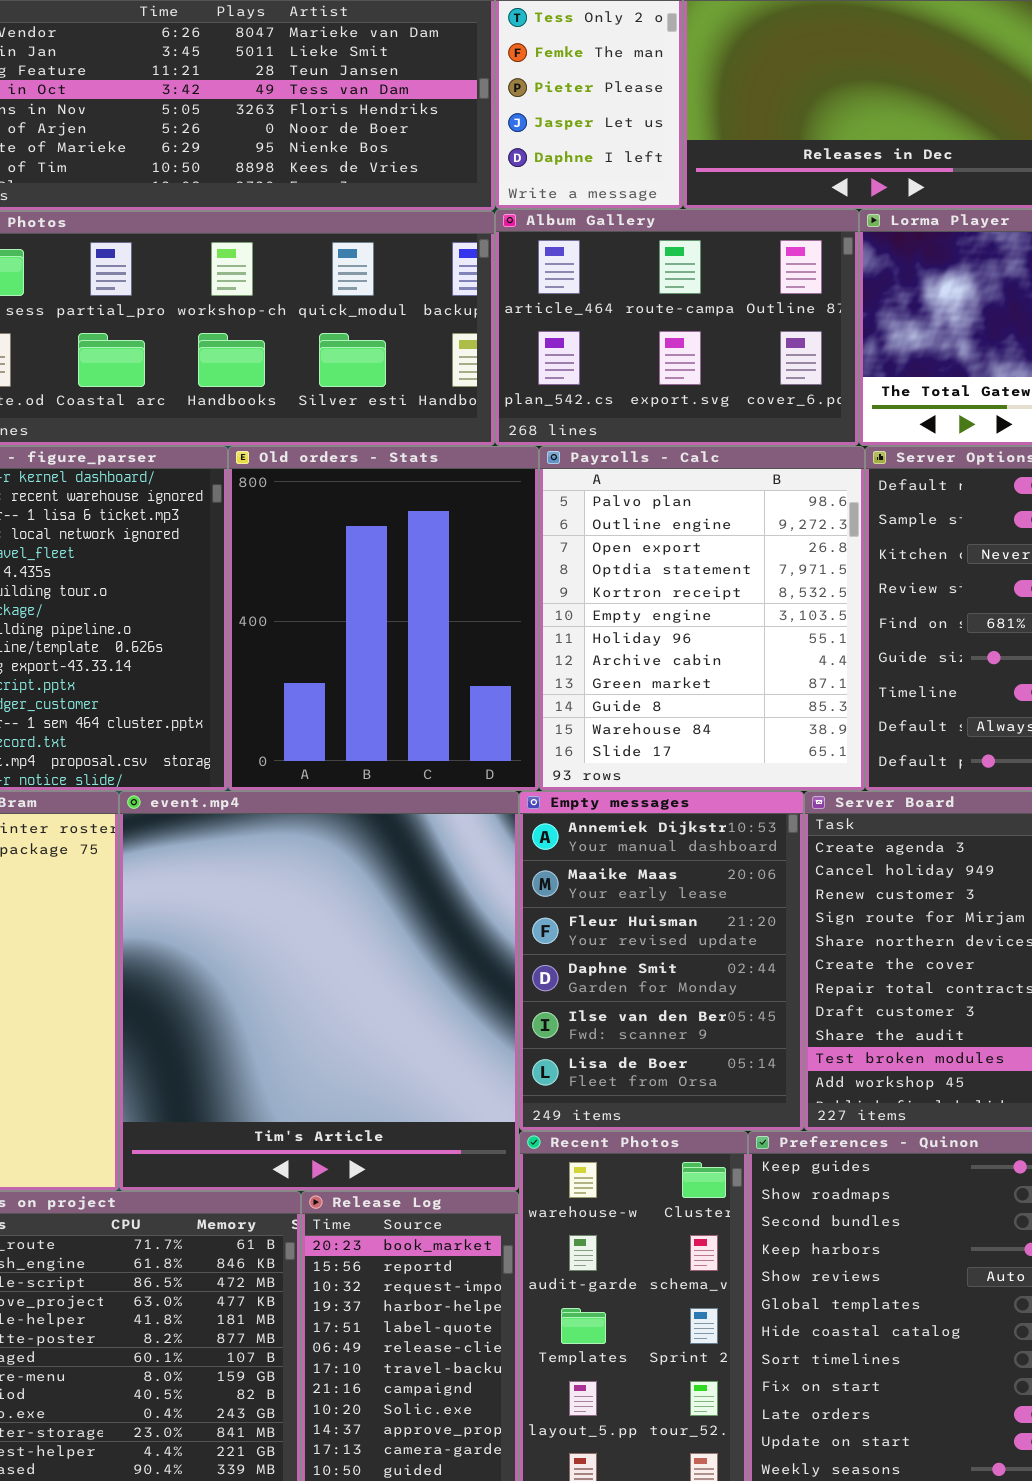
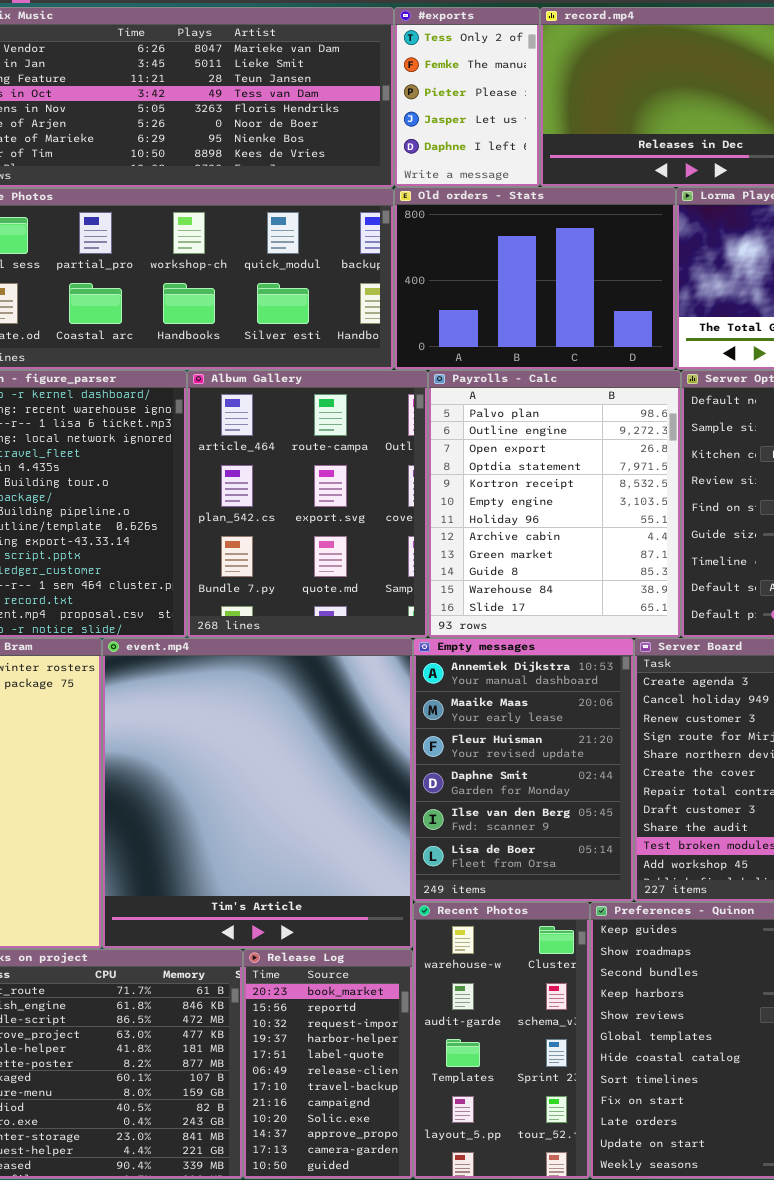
Album Gallery: [495,209,859,446] -> [187,370,428,638], moved, resized
Old orders - Stats: [228,446,539,791] -> [394,187,676,370], moved, resized

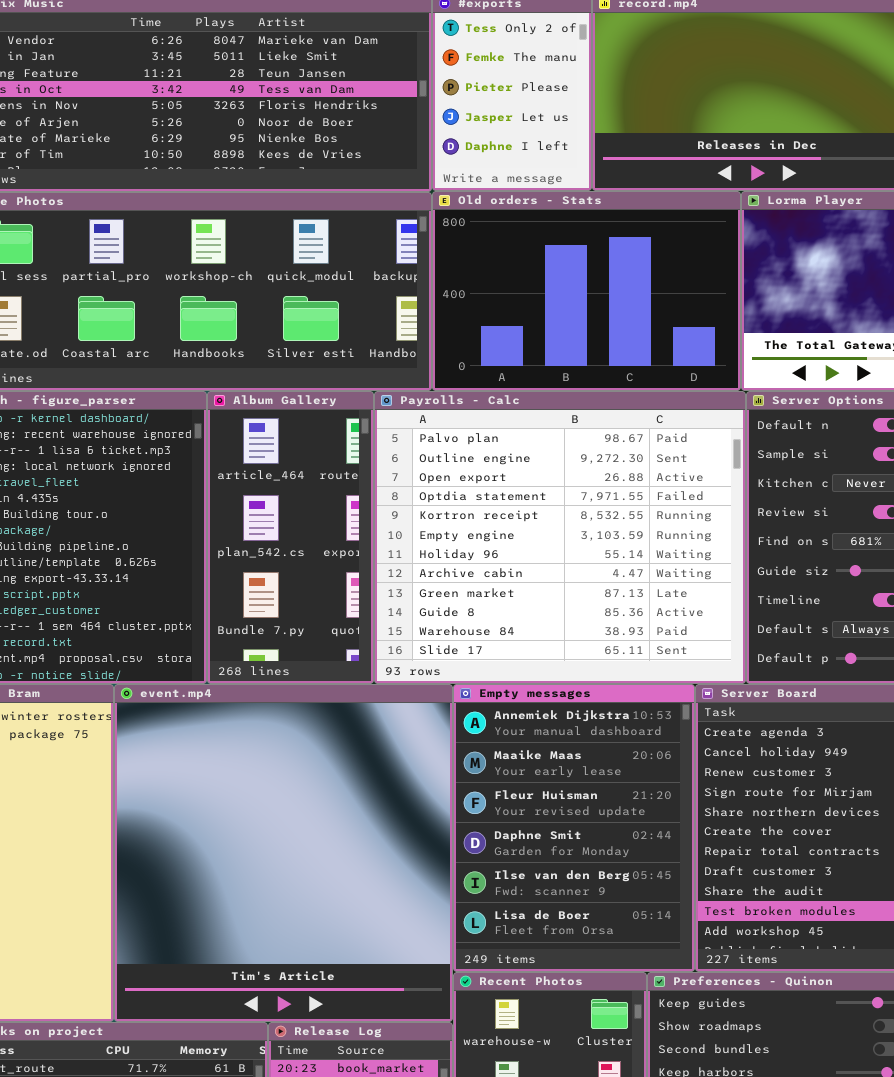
Album Gallery: [187,370,428,638] -> [207,391,374,684], resized
Payrolls - Calc: [428,370,681,638] -> [374,391,746,684], resized

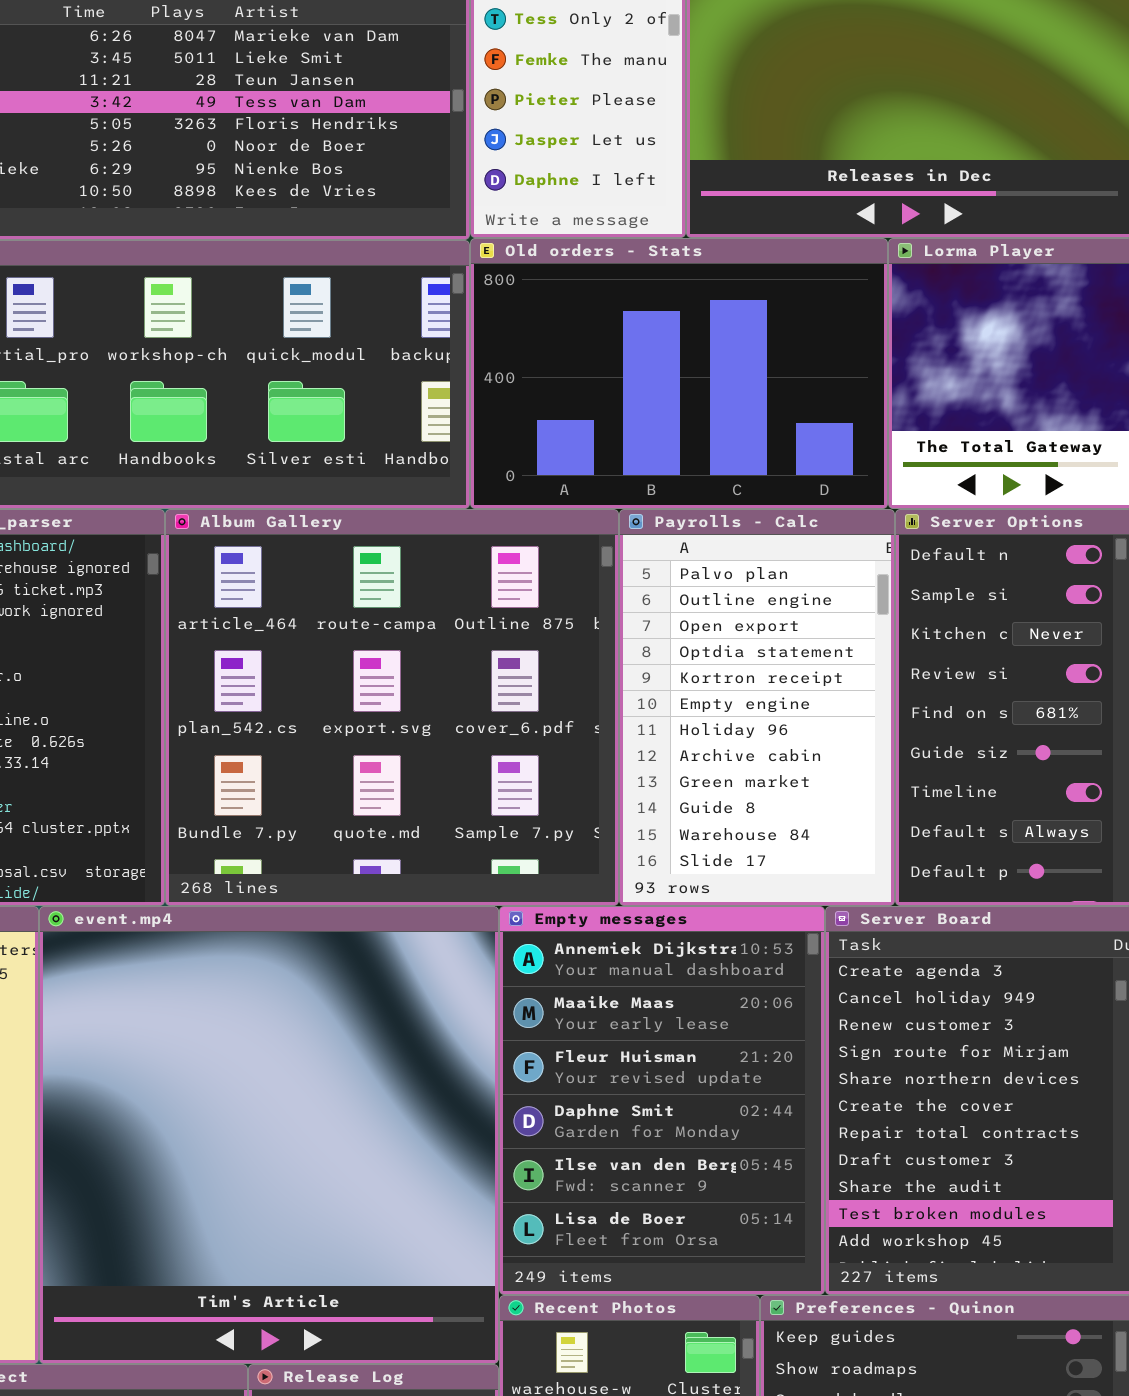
Album Gallery: [207,391,374,684] -> [165,509,619,906], resized
Payrolls - Calc: [374,391,746,684] -> [619,509,895,906], resized

